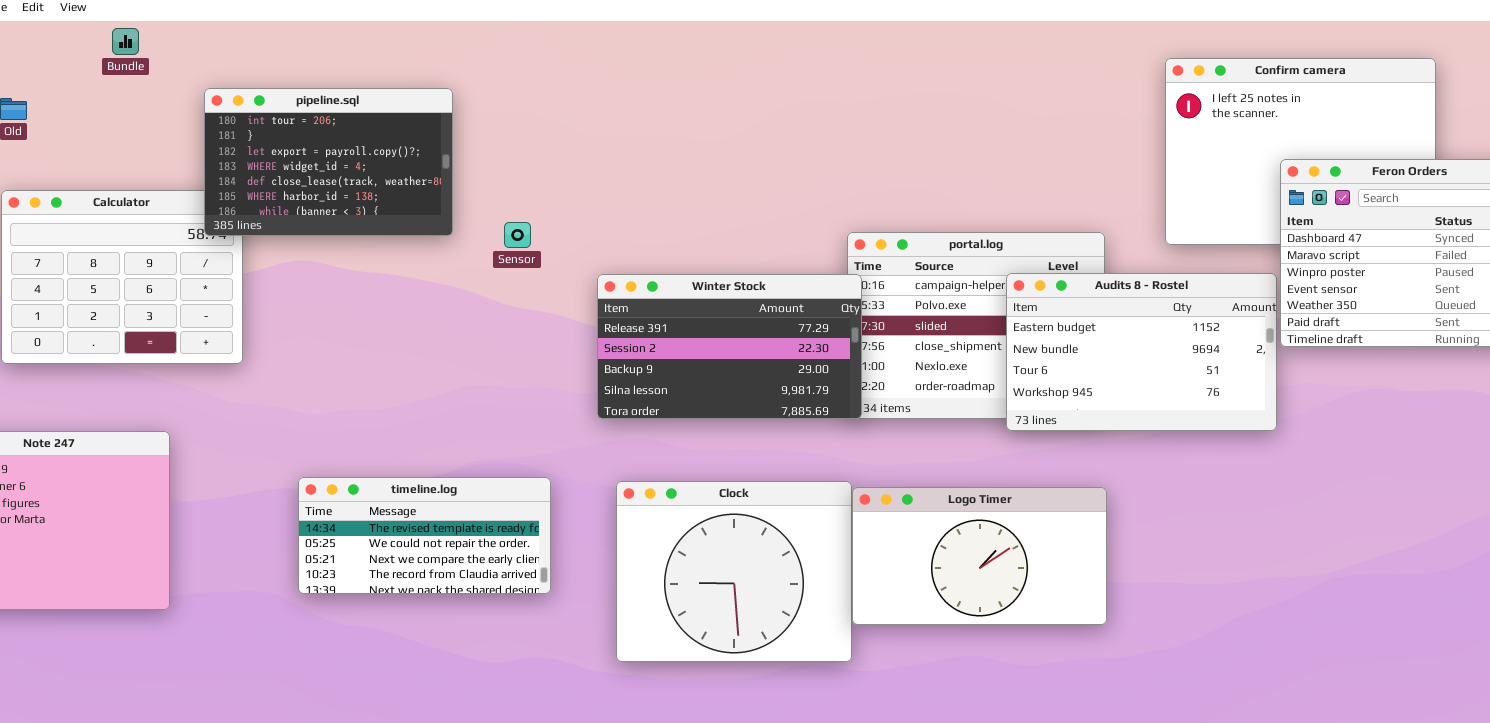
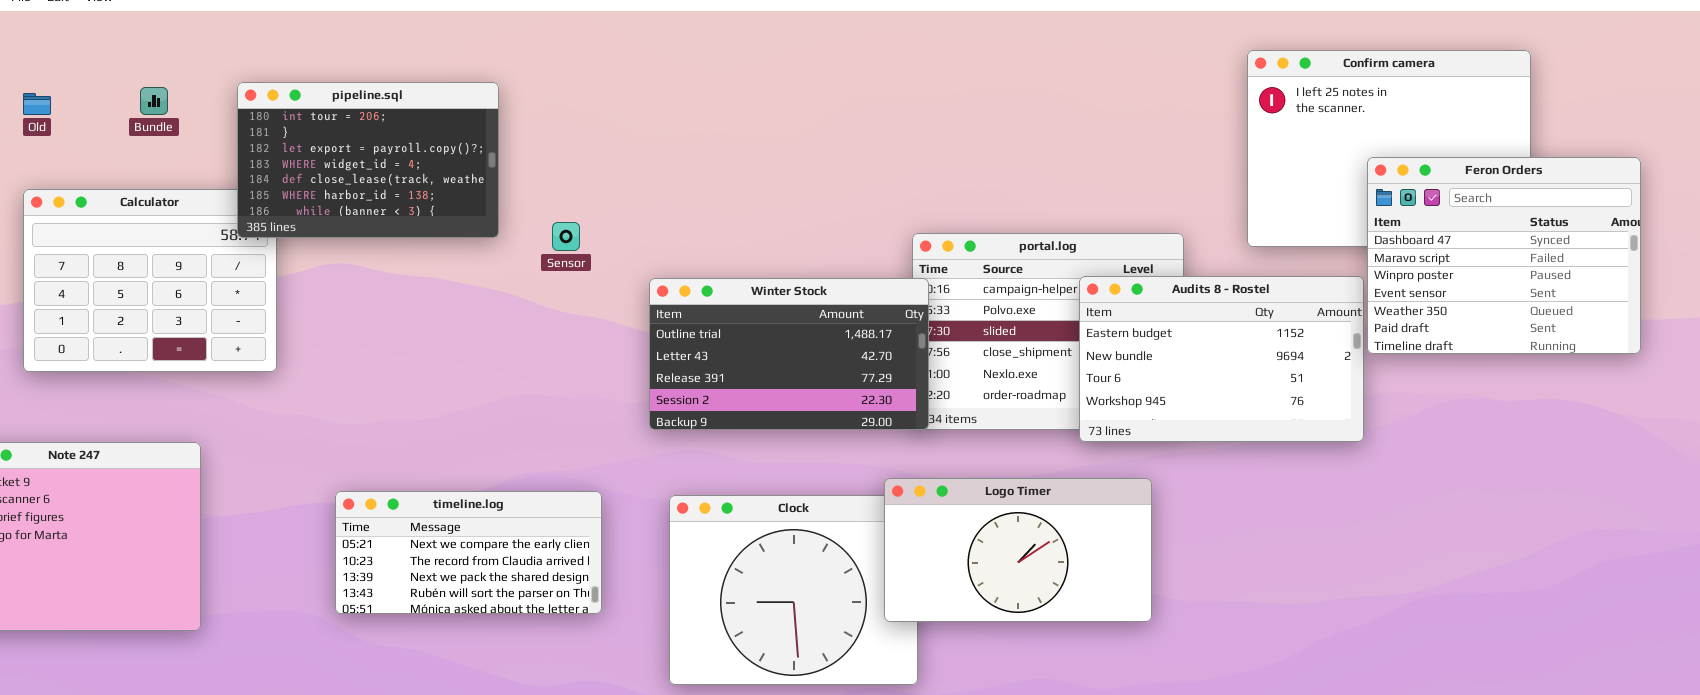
Bundle: [112,28,139,55] -> [140,87,168,115], moved
Winter Stock: [597,274,862,419] -> [649,278,929,430], scrolled up 2 rows
timeline.log: [298,477,551,594] -> [335,491,602,614], scrolled down 2 rows
Logo Timer: [852,487,1107,625] -> [884,478,1152,622], moved

